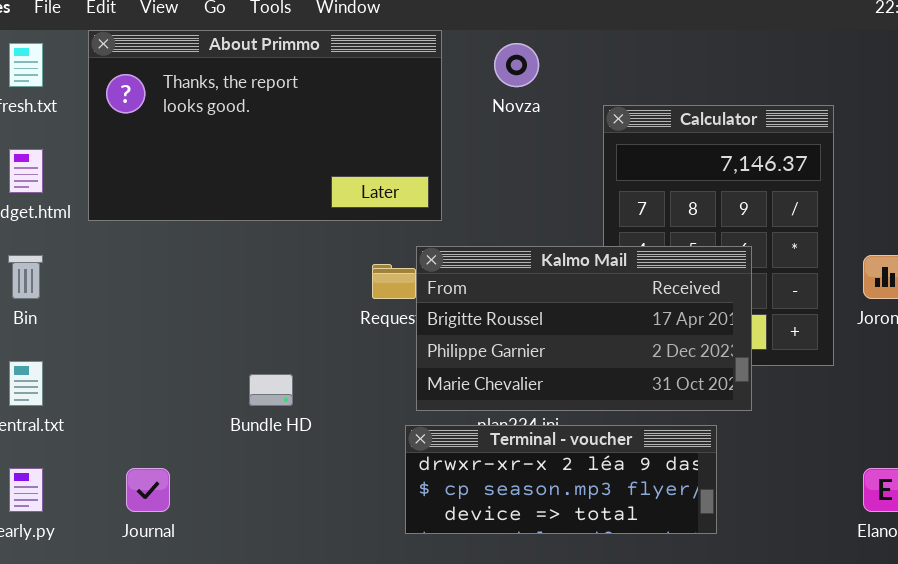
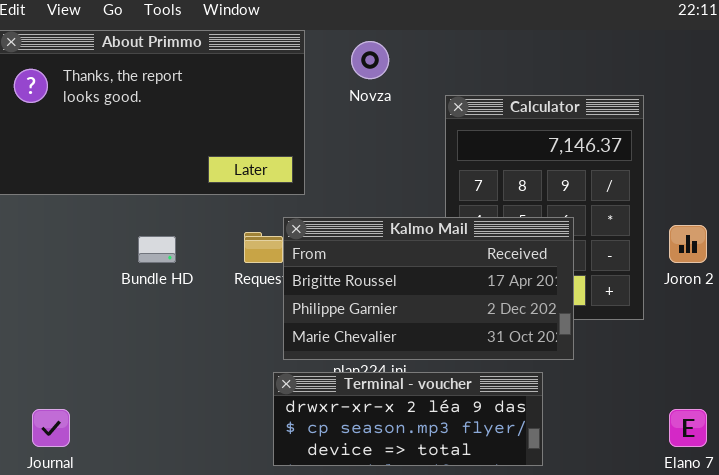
Bundle HD: [249,374,293,406] -> [138,236,176,263], moved

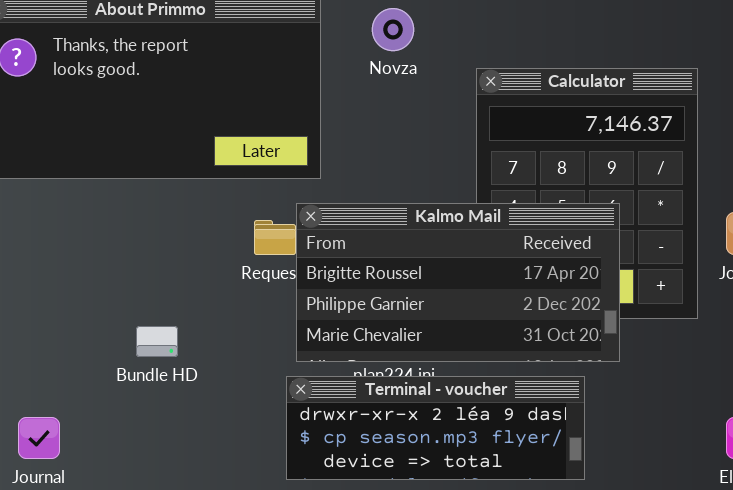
Bundle HD: [138,236,176,263] -> [136,326,178,357], moved

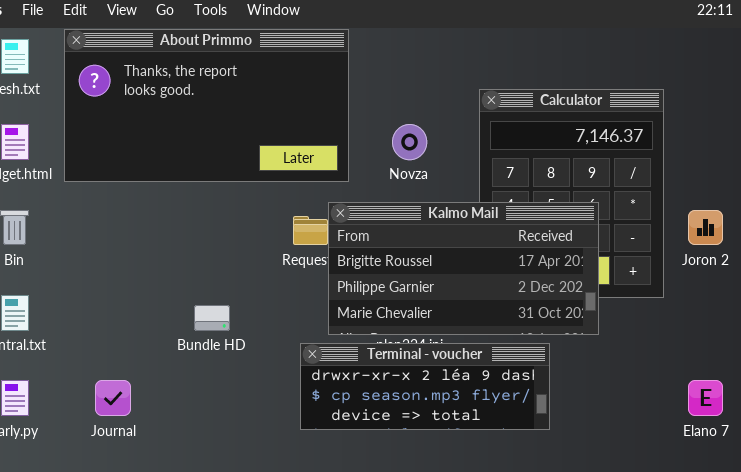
Novza: [372,8,414,51] -> [392,124,427,160], moved
Terminal - voucher: [286,376,585,480] -> [300,343,550,430], moved

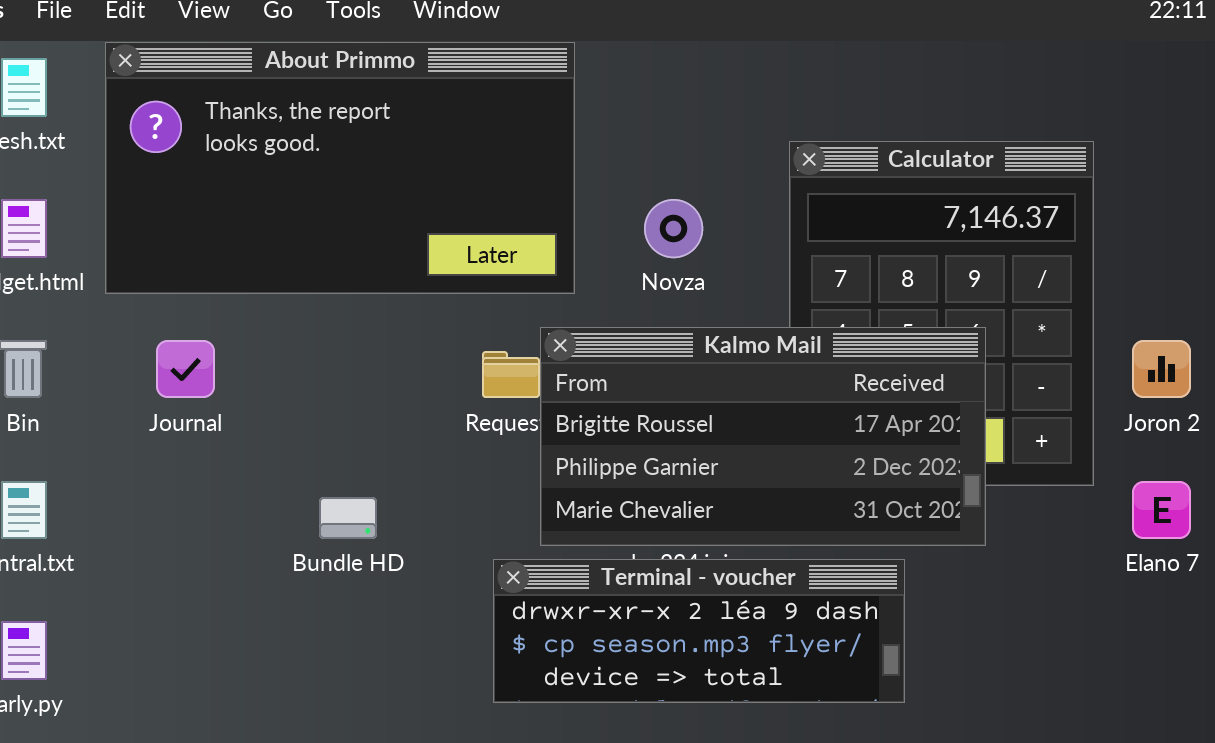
Journal: [95,380,131,416] -> [156,340,215,398], moved
Elano 7: [688,380,723,416] -> [1132,481,1191,539], moved

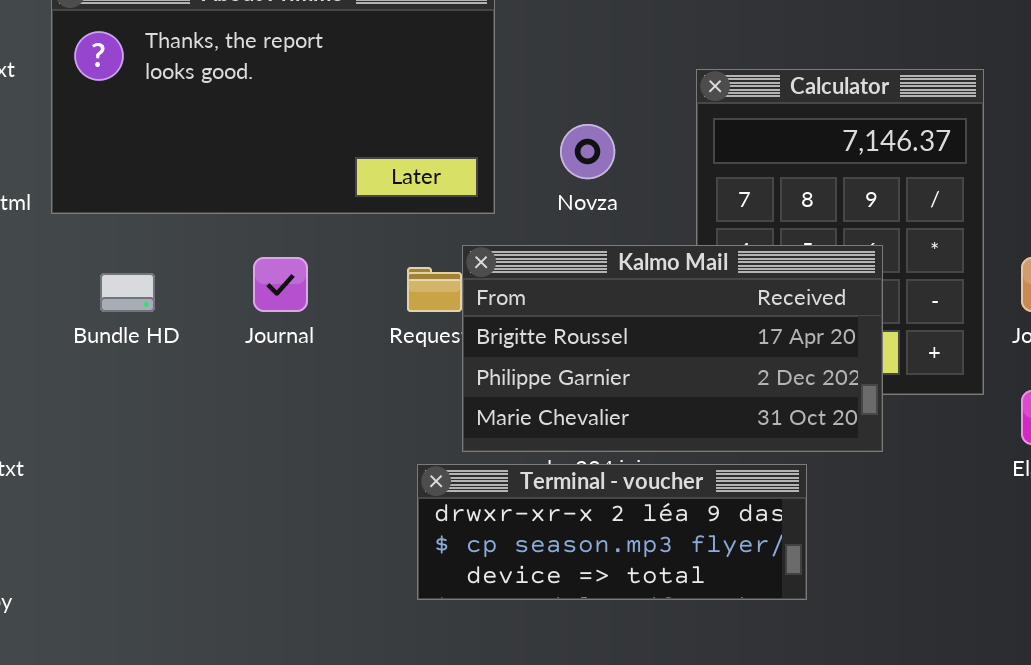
Journal: [156,340,215,398] -> [253,257,308,312], moved
Bundle HD: [319,497,377,539] -> [100,273,155,312], moved

